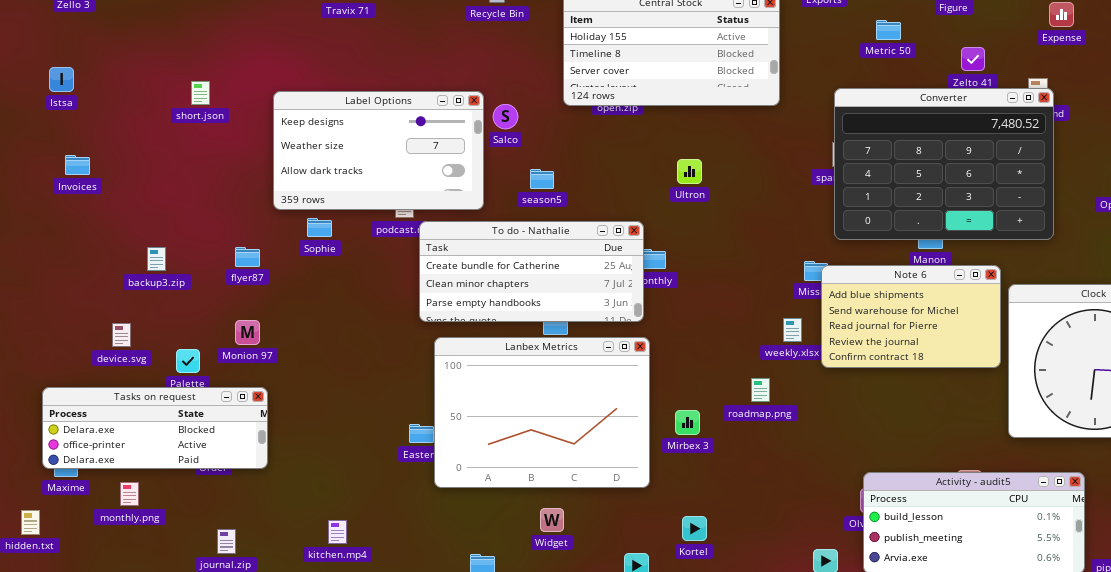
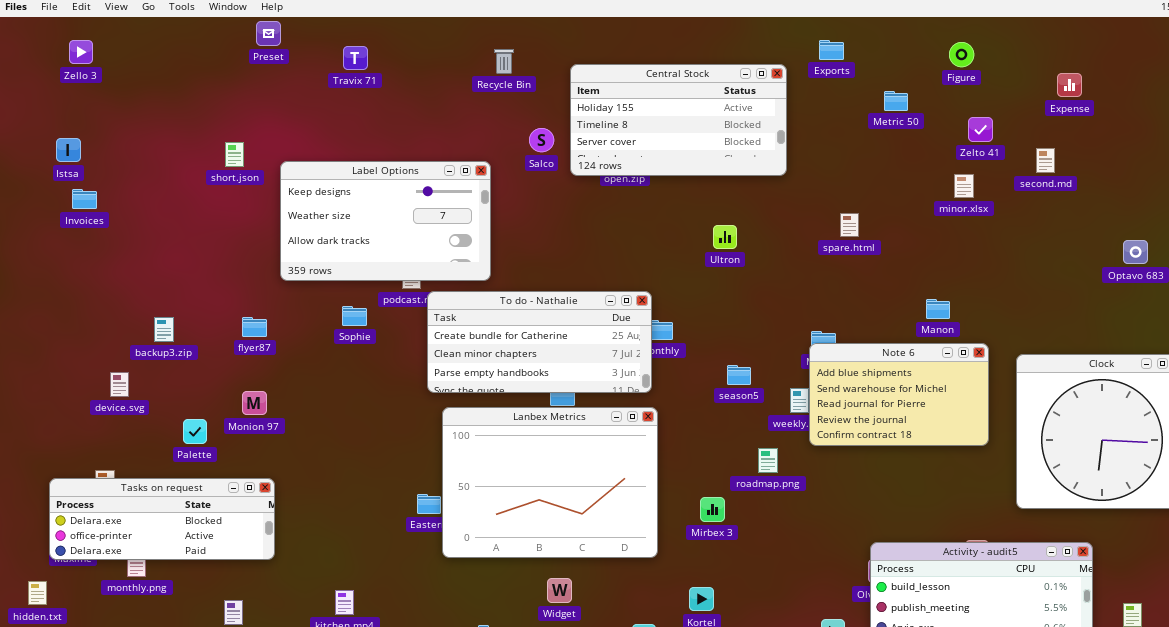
short.json: [191,81,210,105] -> [225,142,244,167], moved
Converter: [834,88,1054,240] -> none, closed
Salco: [493,104,518,129] -> [529,128,554,152], moved
Invoices: [65,155,90,175] -> [72,189,97,209], moved
Ultron: [677,159,702,184] -> [713,225,737,249], moved
season5: [530,169,554,189] -> [727,365,751,385], moved
Sophie: [307,218,332,237] -> [342,306,367,326], moved
Note 6: [821,265,1001,368] -> [809,343,989,446], moved
device.svg: [112,323,131,347] -> [110,372,129,397], moved
Tasks on request: [42,387,268,469] -> [49,478,275,560], moved
Mirbex 3: [675,410,700,435] -> [700,497,725,522], moved

